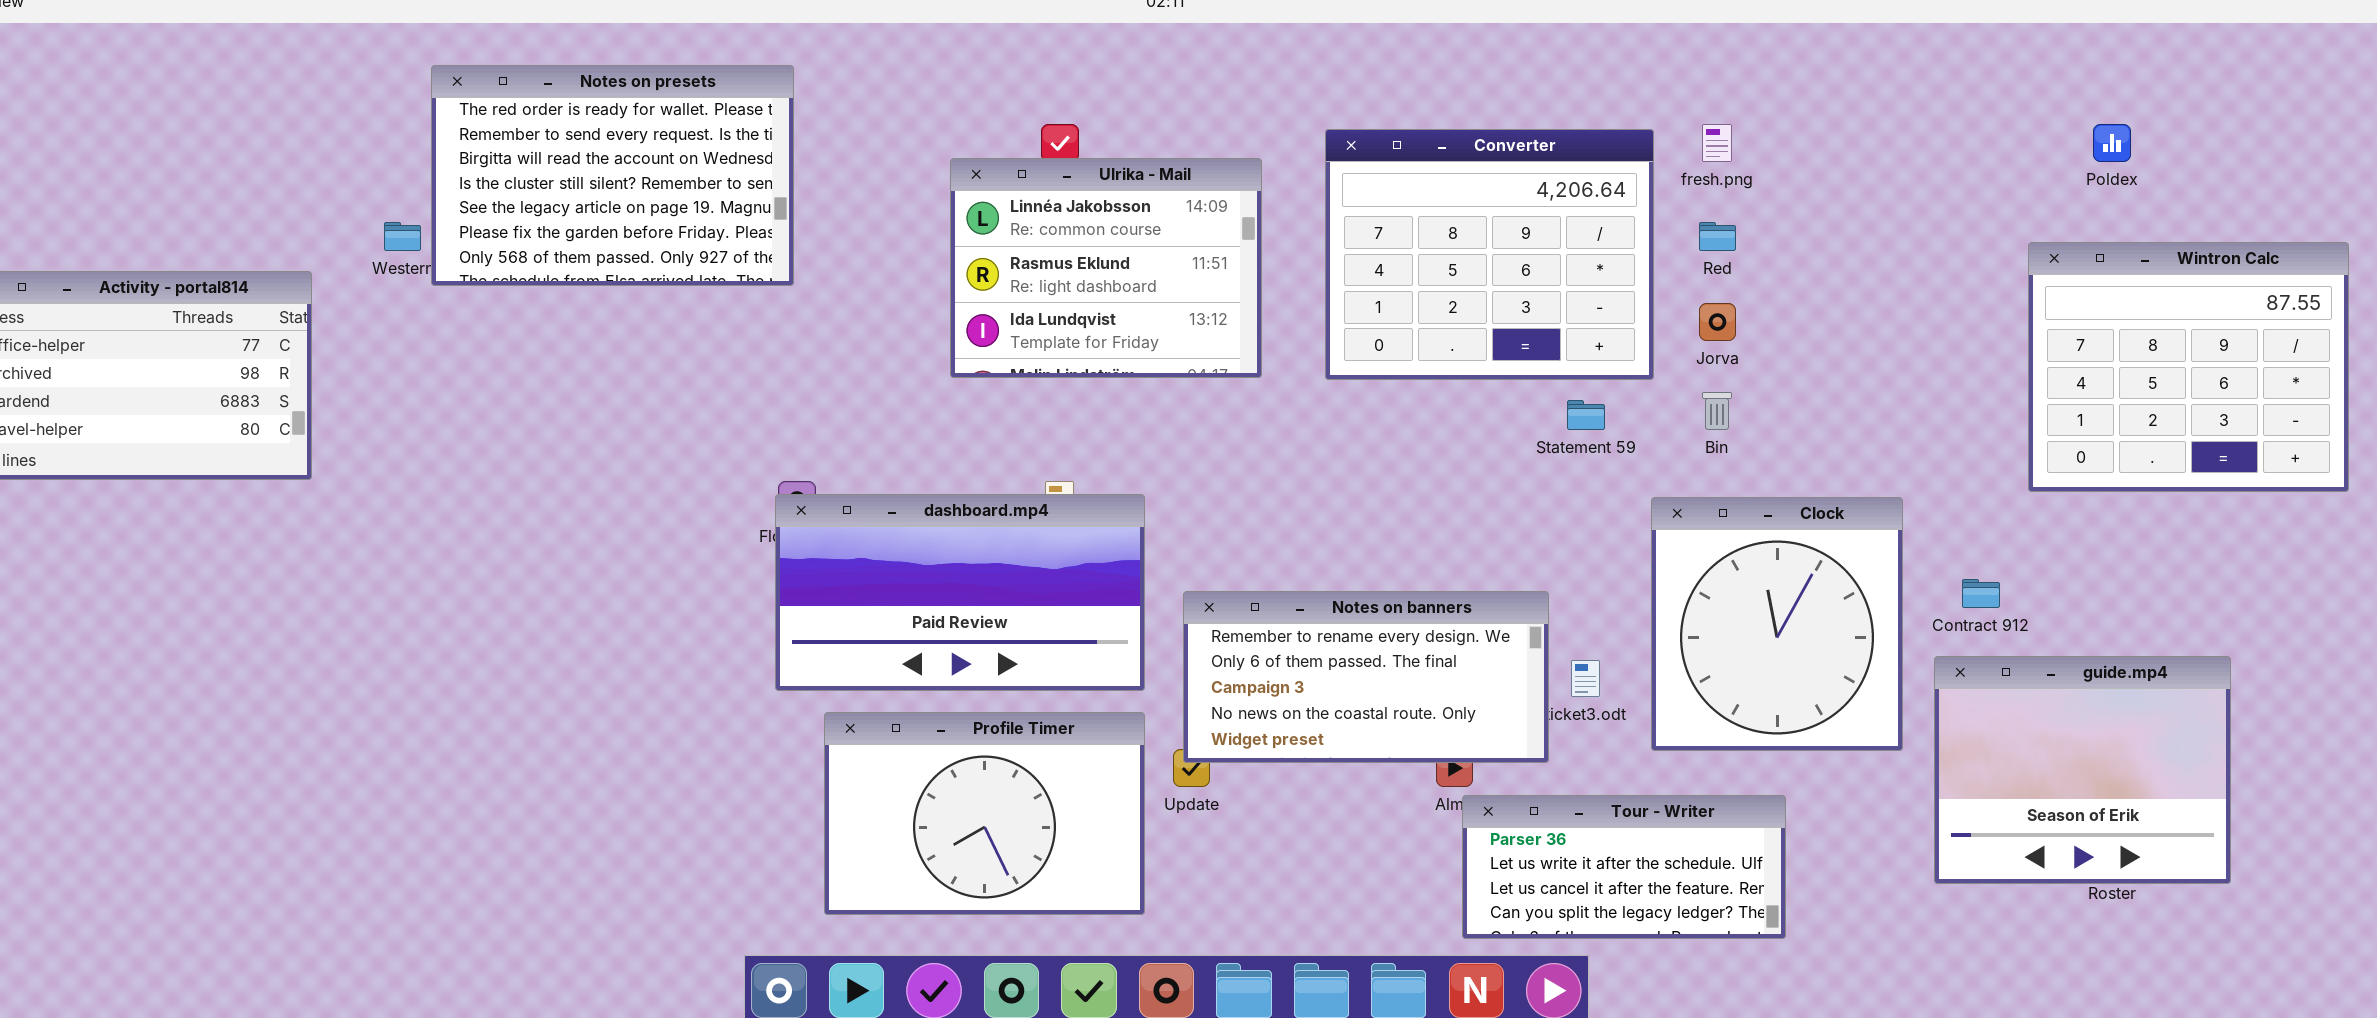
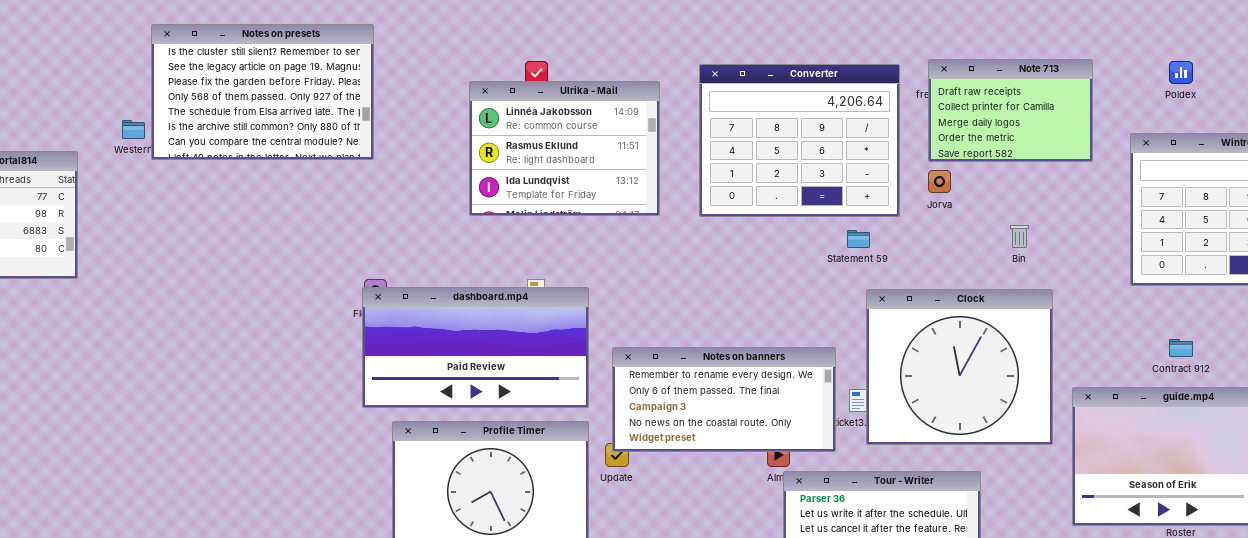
Notes on presets: [431,65,794,286] -> [151,24,374,160], scrolled down 3 rows
Note 713: none -> [928,59,1093,162], opened
Bin: [1702,392,1732,430] -> [1010,225,1029,248], moved
Clock: [1651,497,1903,751] -> [866,289,1053,445], resized
Contract 912: [1962,579,2000,608] -> [1169,339,1193,357], moved

